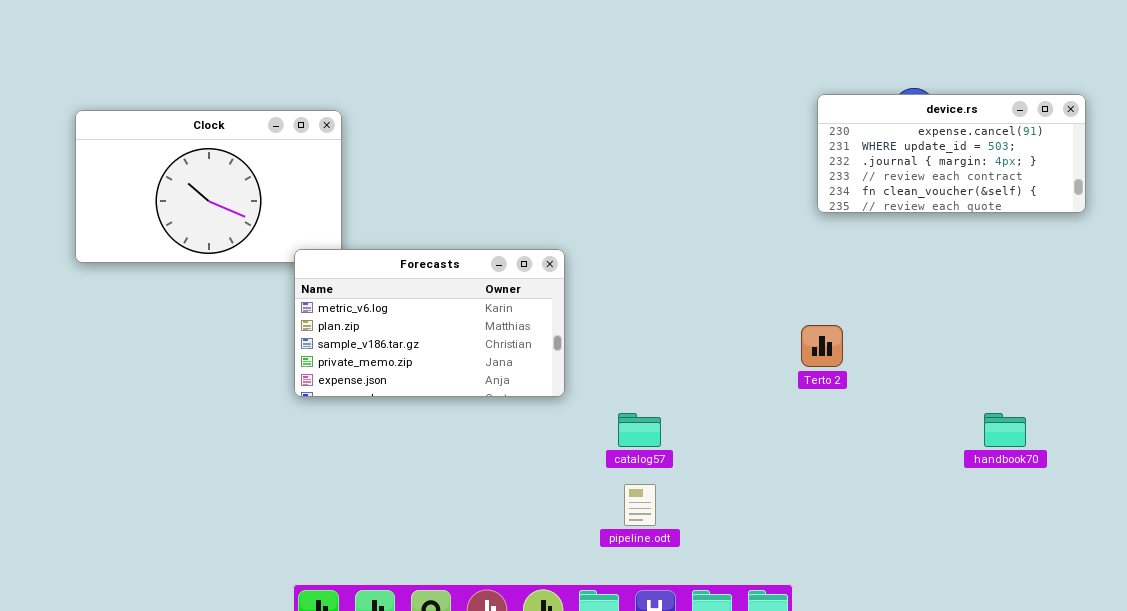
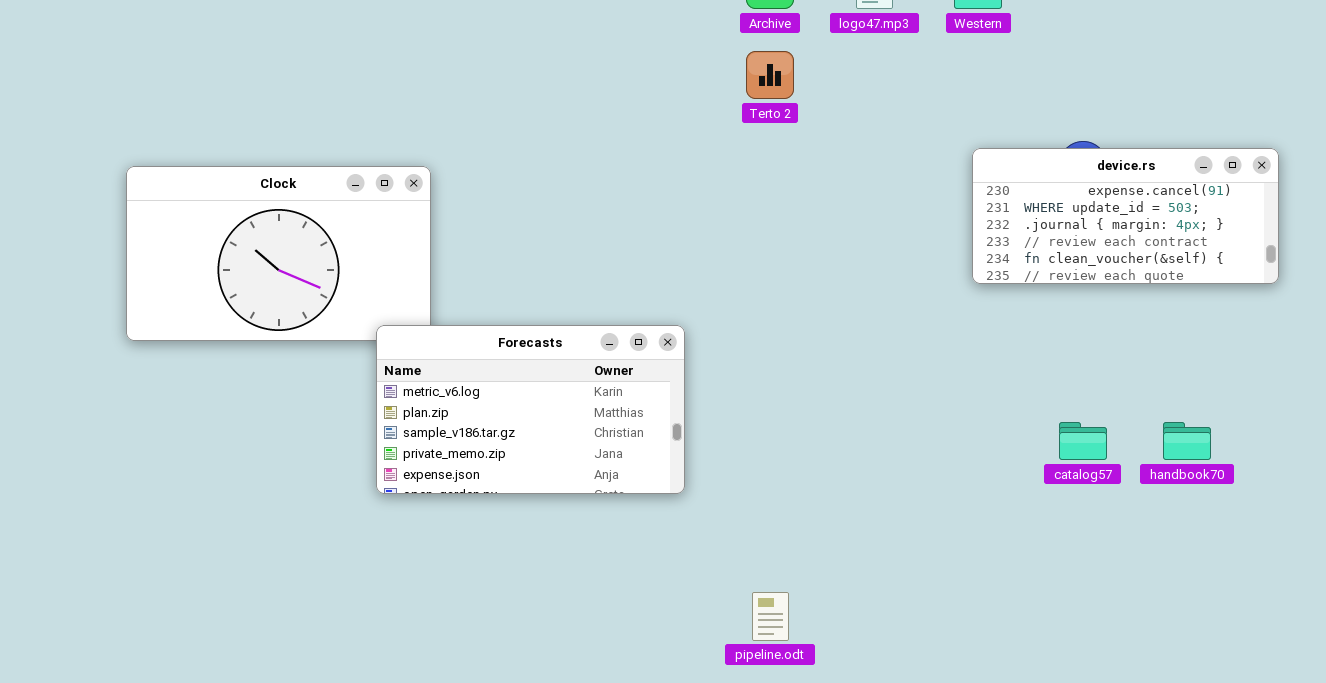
Terto 2: [801,325,843,367] -> [746,51,794,99], moved
catalog57: [618,413,661,447] -> [1059,422,1107,460], moved
handbook70: [984,413,1026,447] -> [1163,422,1211,460], moved

